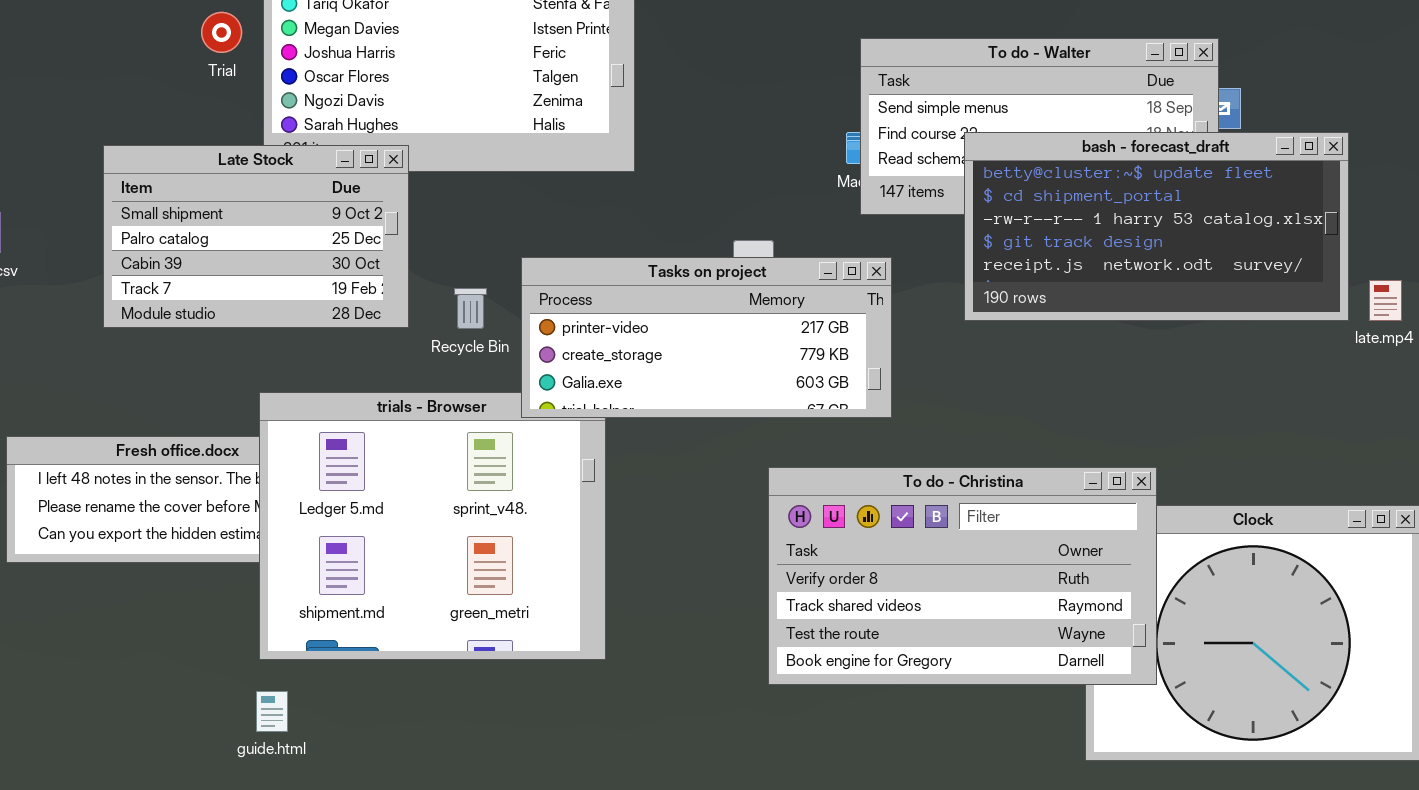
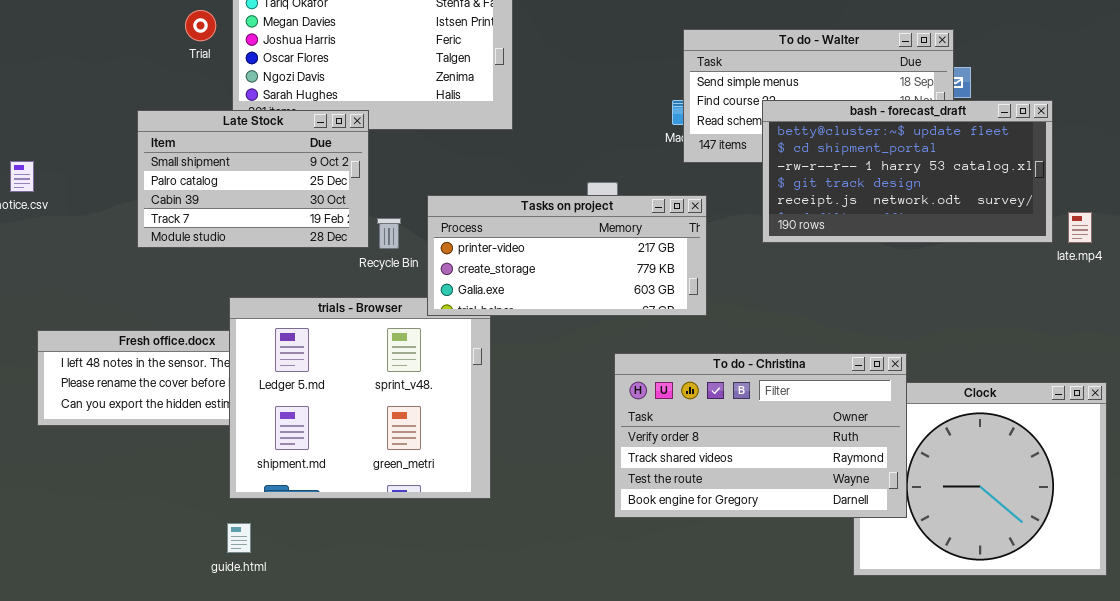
Late Stock: [103,145,409,328] -> [137,110,369,248], moved

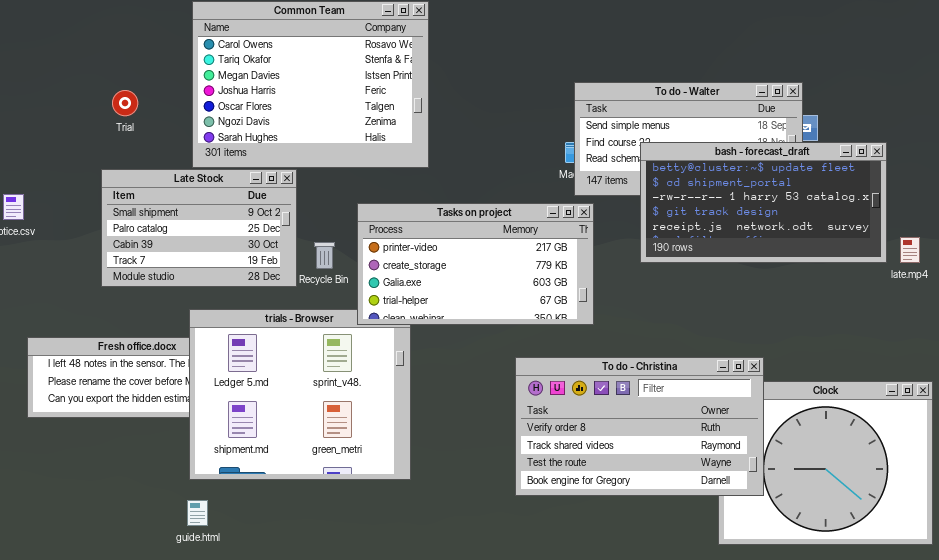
Trial: [185,10,216,41] -> [112,90,138,116], moved
Late Stock: [137,110,369,248] -> [101,169,297,287], moved
Tasks on project: [427,195,707,316] -> [357,203,594,325], resized

